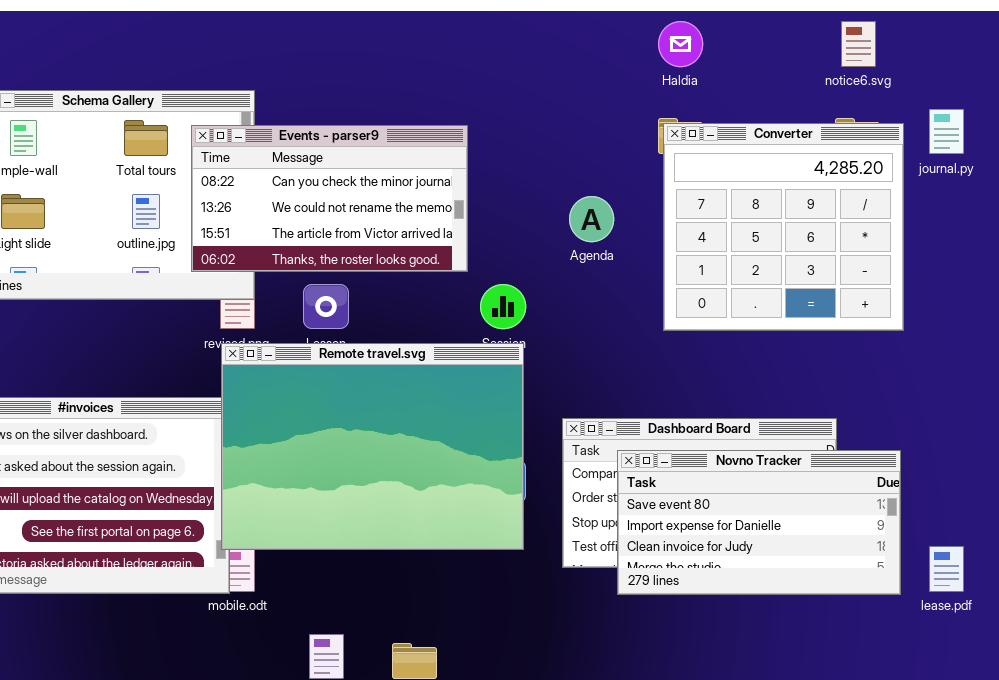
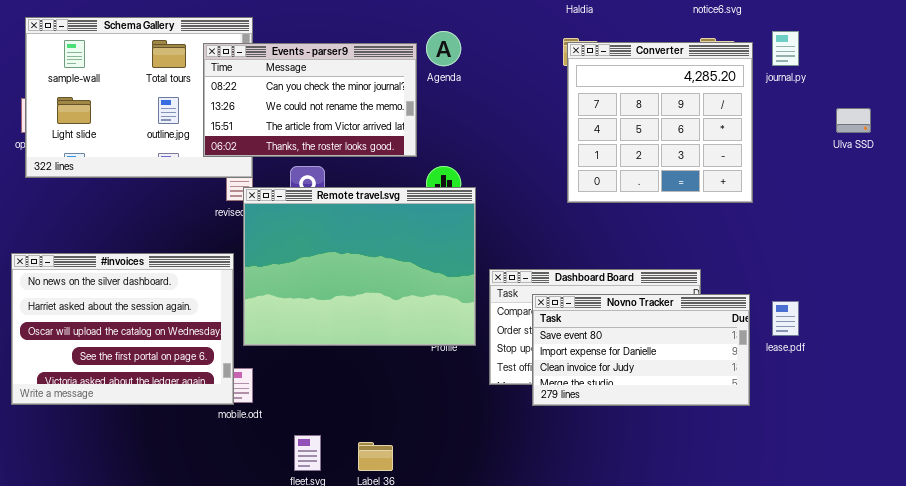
Agenda: [569,196,614,242] -> [426,31,461,66], moved
Remote travel.svg: [221,343,524,550] -> [243,187,476,346], moved
lease.pdf: [929,546,964,592] -> [772,301,799,336], moved

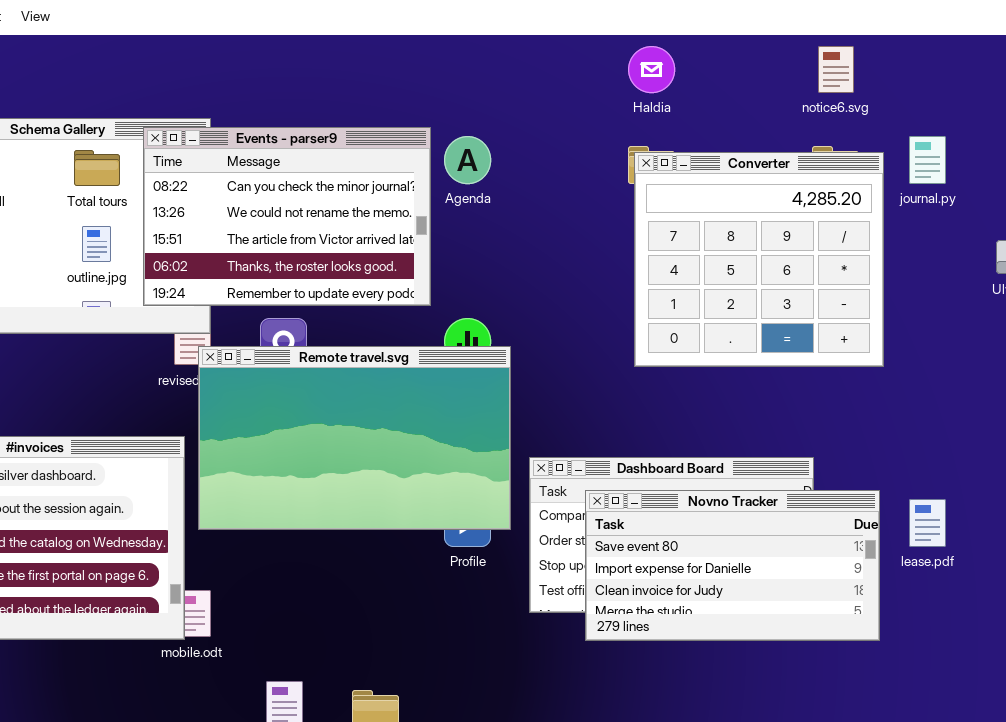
Events - parser9: [203,43,417,157] -> [143,127,431,306], resized
Remote travel.svg: [243,187,476,346] -> [198,346,511,530], resized

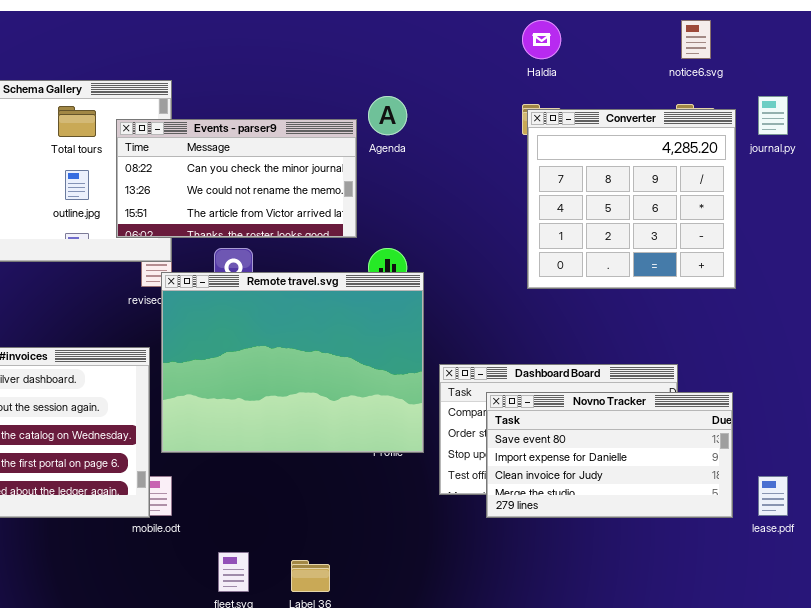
Events - parser9: [143,127,431,306] -> [116,119,357,238], resized
Remote travel.svg: [198,346,511,530] -> [161,272,424,453], resized
lease.pdf: [909,499,946,547] -> [758,476,788,516], moved

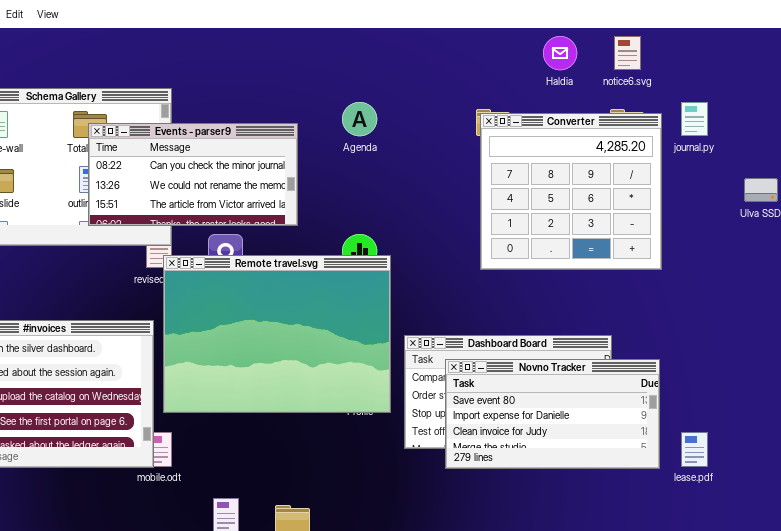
Haldia: [522,20,561,59] -> [543,36,577,70], moved
Events - parser9: [116,119,357,238] -> [88,123,298,226], moved

